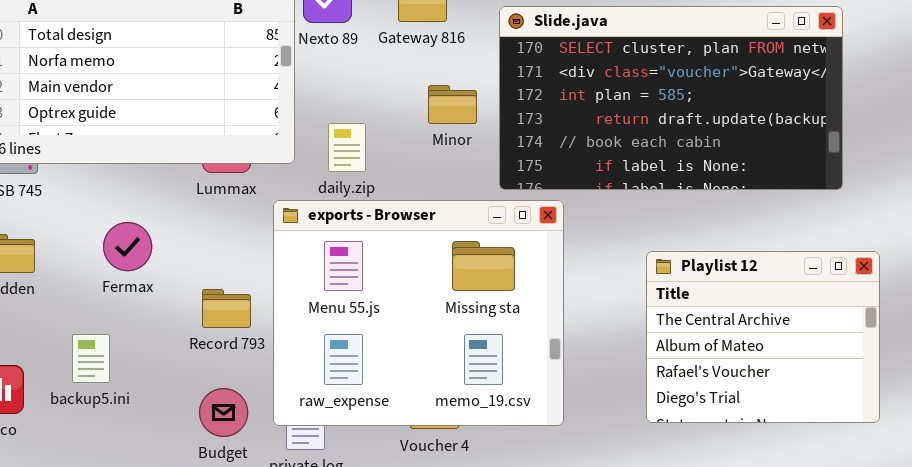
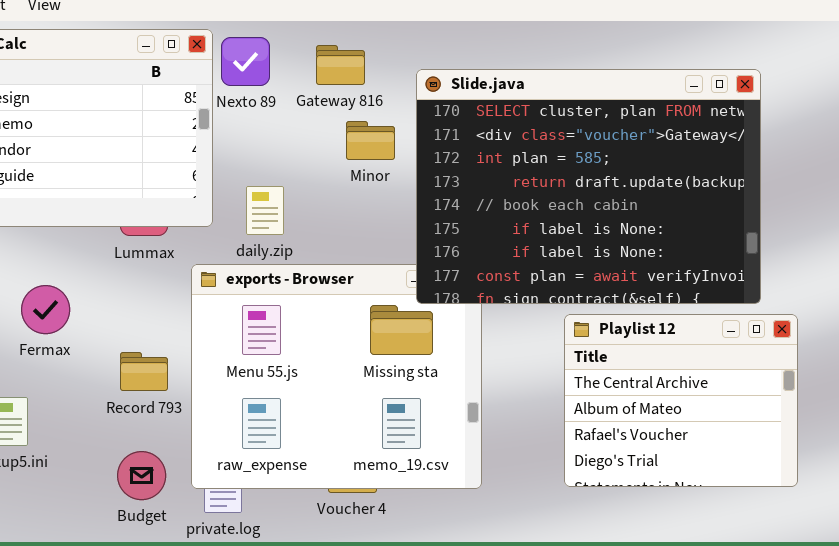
Slide.java: [499,6,843,190] -> [416,69,761,304], resized
Minor: [428,85,477,124] -> [346,121,395,160], moved

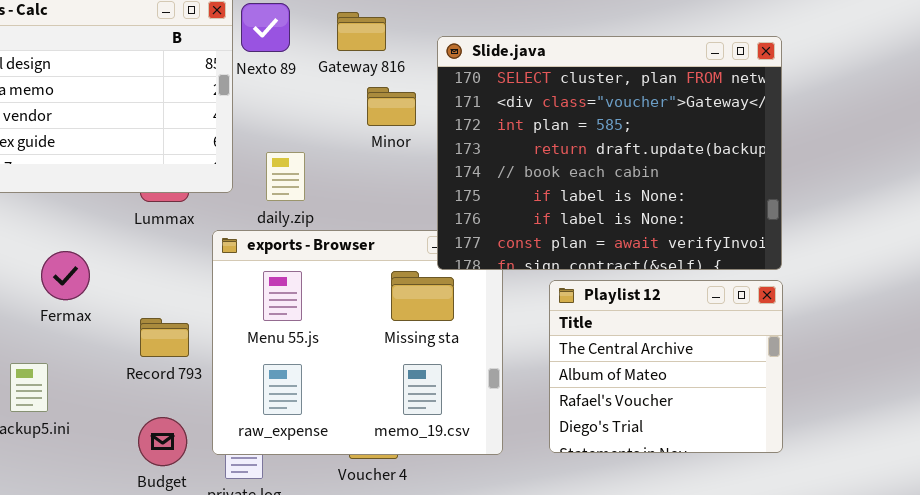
Playlist 12: [564,314,798,487] -> [549,280,783,453], moved

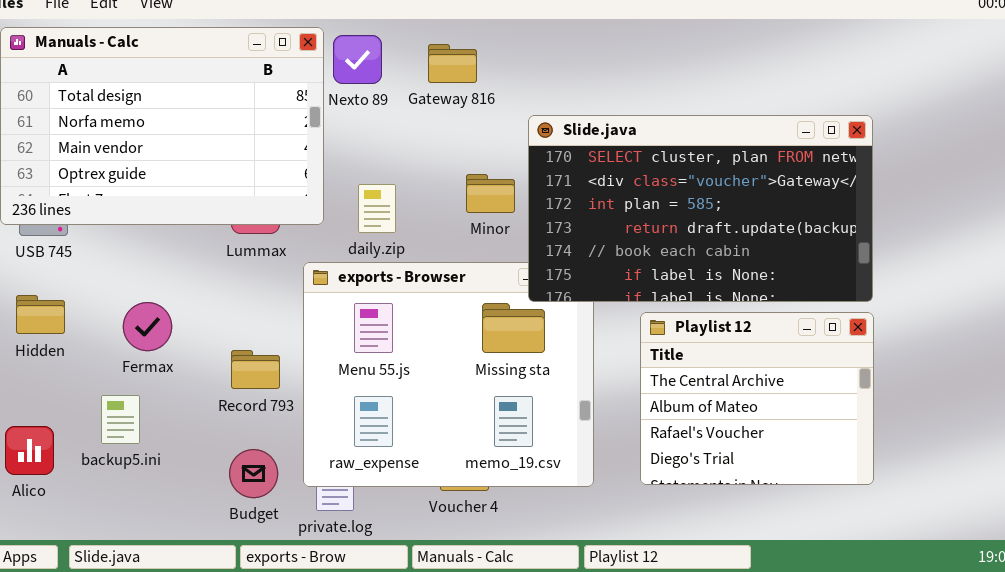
Slide.java: [437,36,782,270] -> [528,115,873,302], resized
Minor: [367,87,416,126] -> [466,174,515,213], moved
Fermax: [41,251,90,300] -> [123,302,172,351], moved

